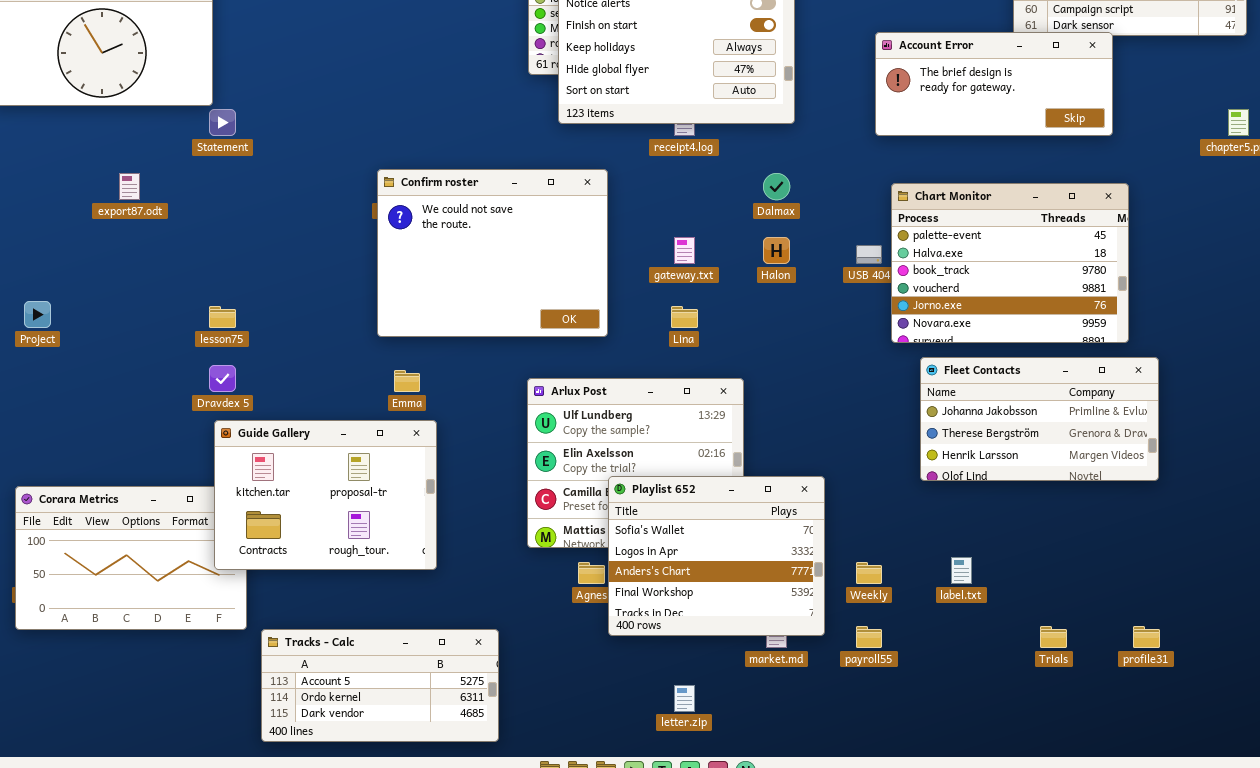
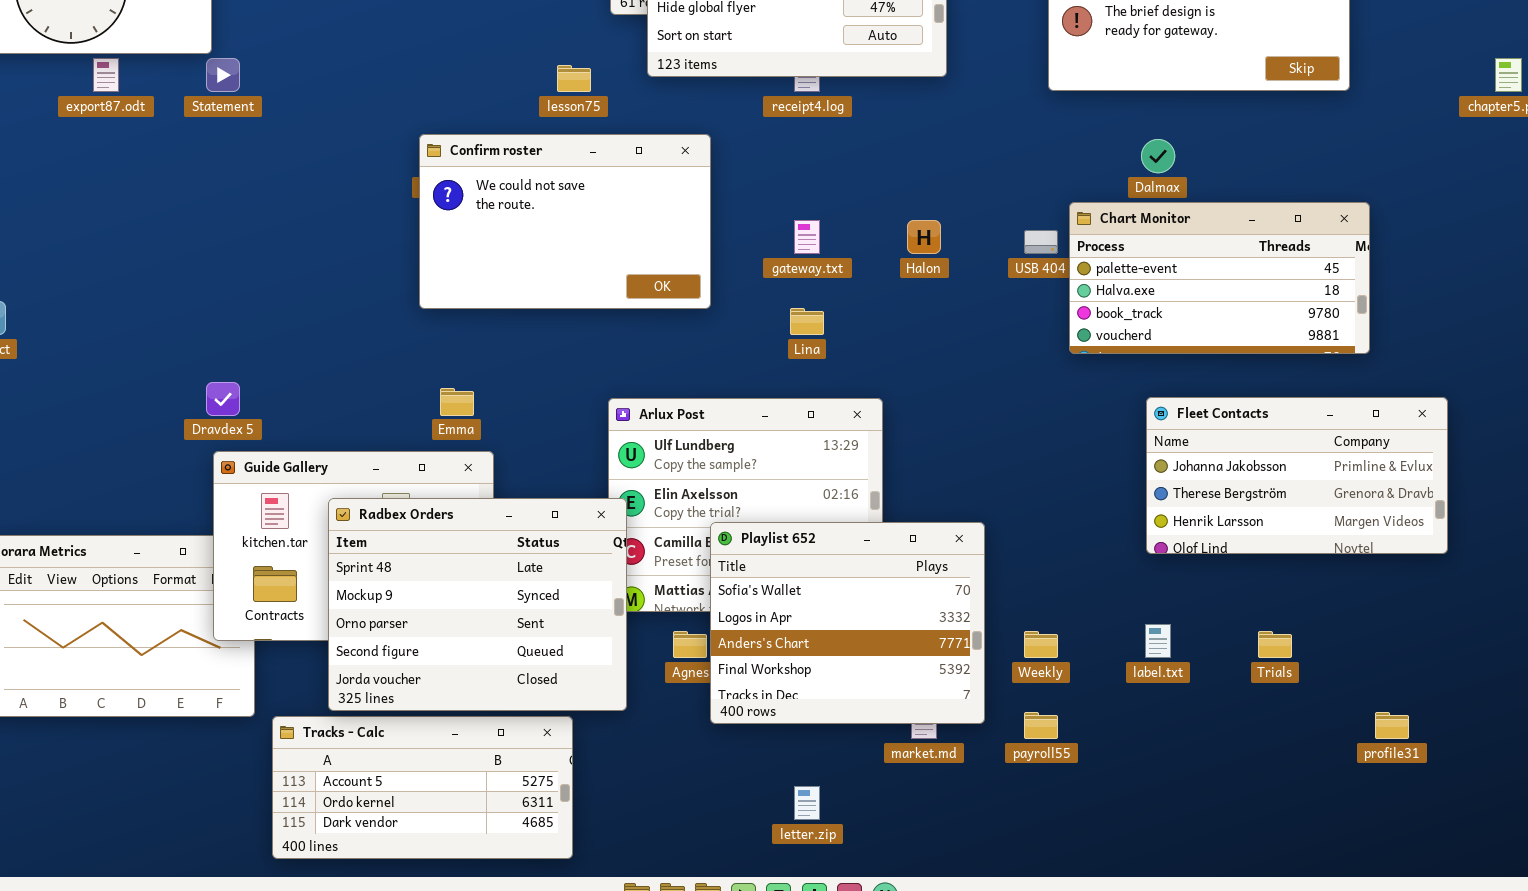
Confirm roster: [377,169,608,337] -> [419,134,711,309], resized
export87.odt: [119,173,140,200] -> [93,58,119,92], moved
Dalmax: [763,173,790,200] -> [1141,139,1175,173], moved
Chart Monitor: [891,183,1129,343] -> [1069,202,1370,354], resized
lesson75: [209,306,236,328] -> [557,65,591,92], moved
Fleet Contacts: [920,357,1159,481] -> [1146,397,1448,554], moved
Radbex Orders: none -> [328,498,627,711], opened
Trials: [1040,626,1067,648] -> [1258,631,1292,658], moved

